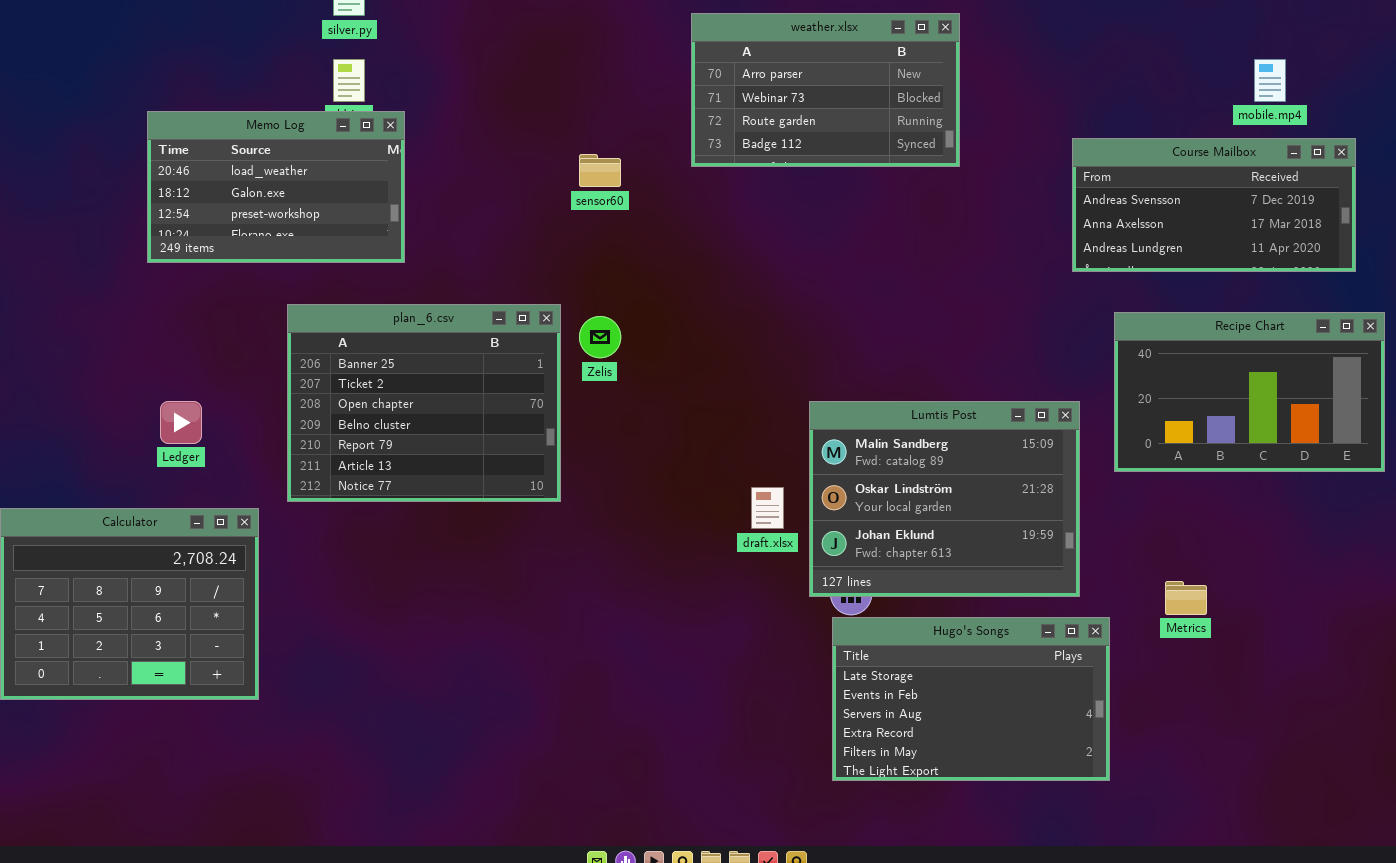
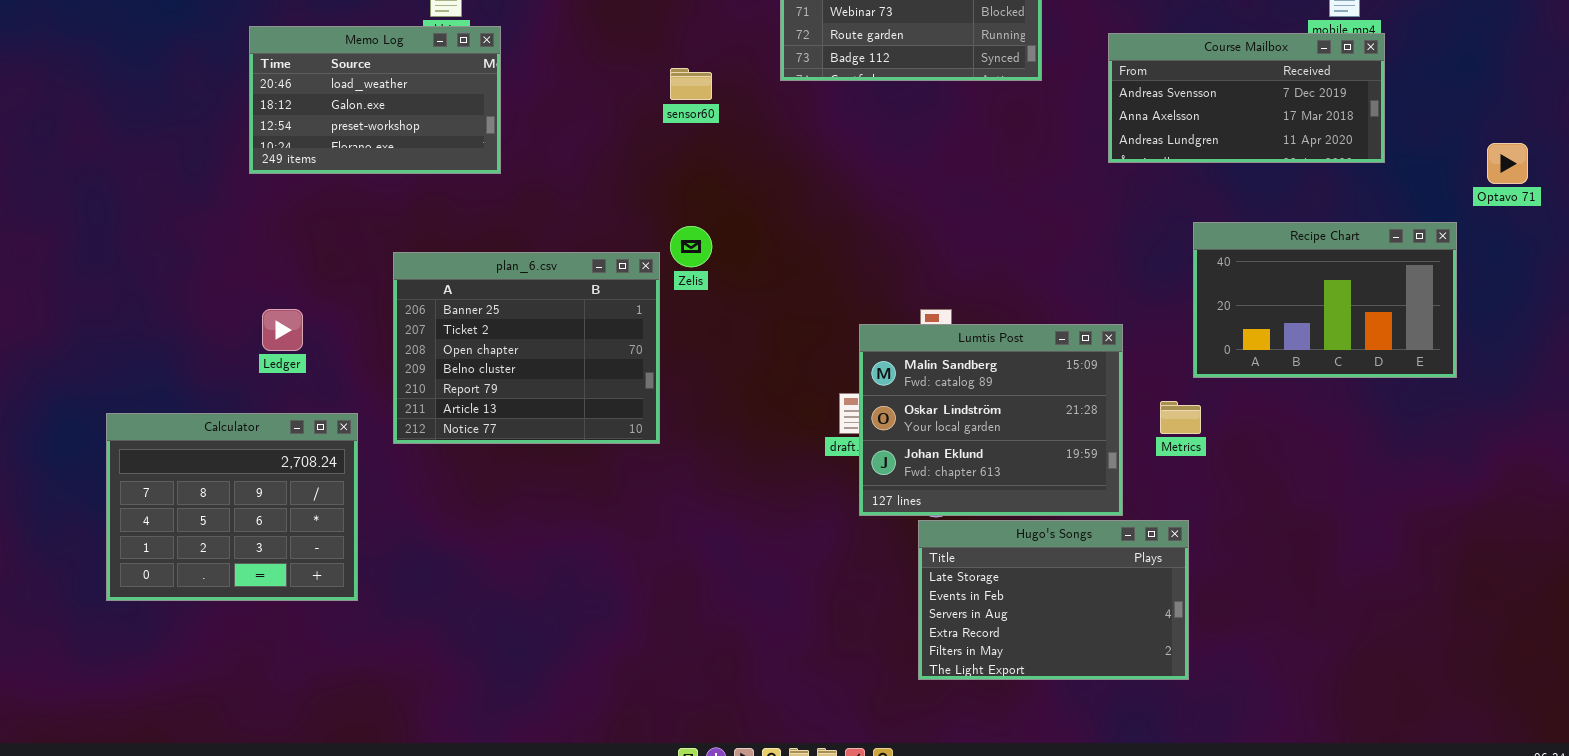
Course Mailbox: [1072,138,1356,272] -> [1108,33,1385,163], moved
plan_6.csv: [287,304,561,502] -> [393,252,660,444], moved
Lumtis Post: [809,401,1080,597] -> [859,324,1123,516], moved
Metrics: [1165,581,1207,615] -> [1160,401,1201,434], moved

